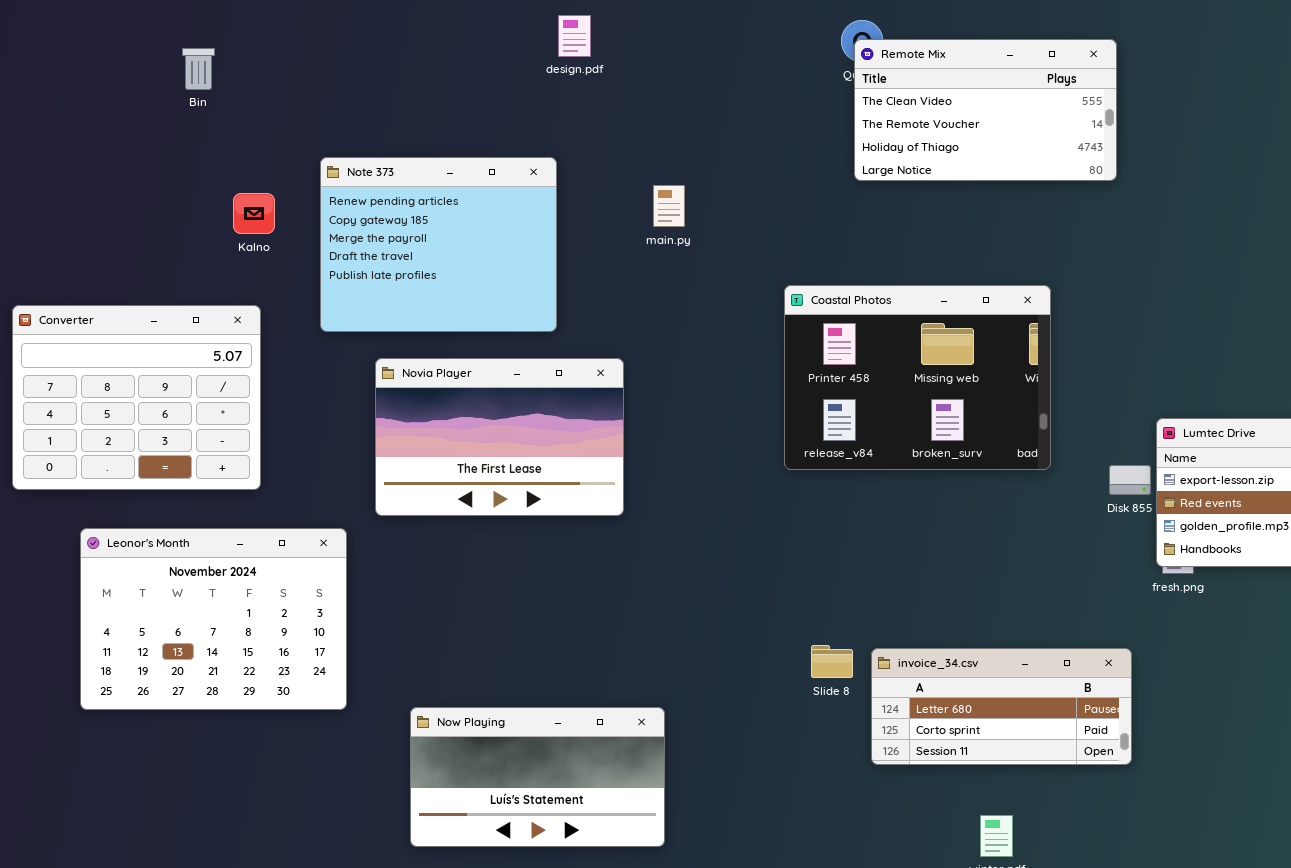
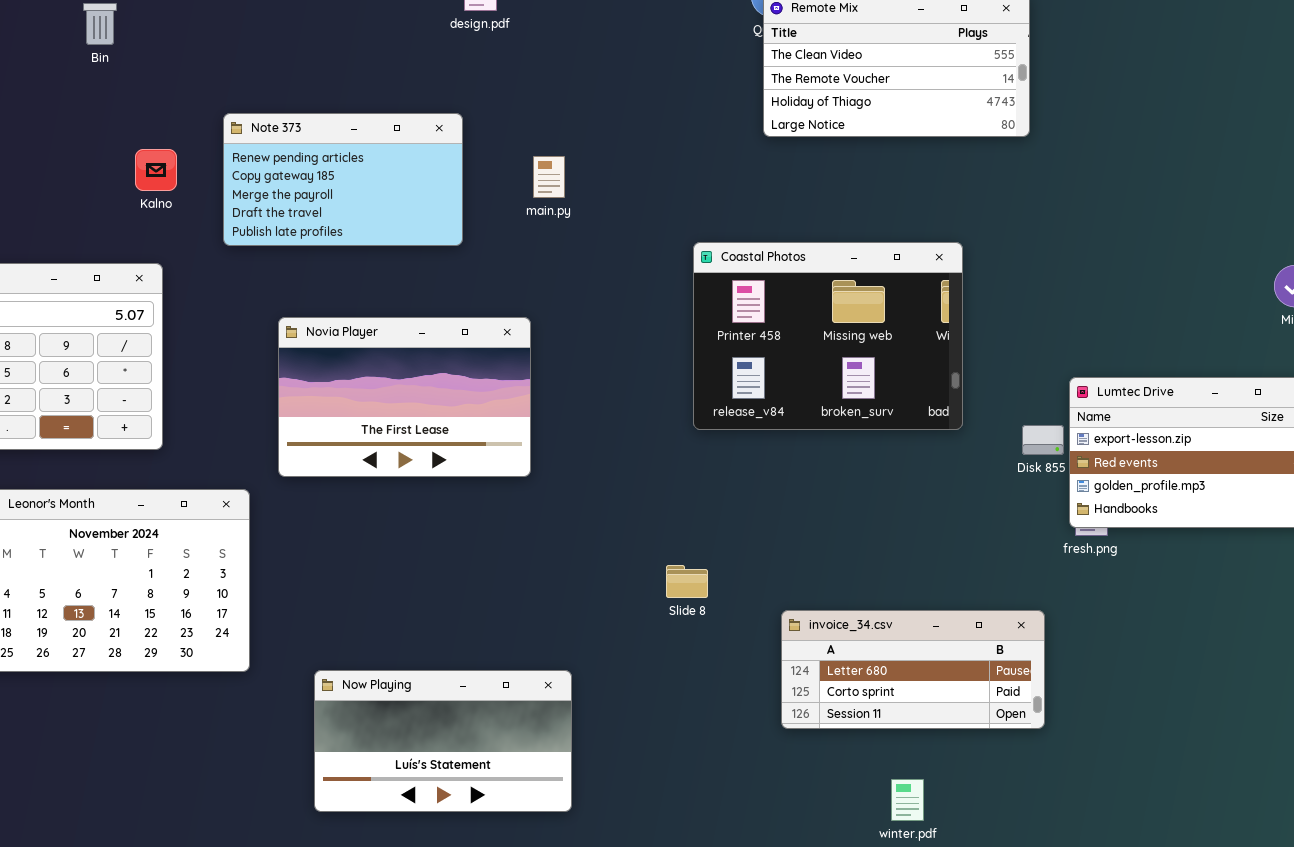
Note 373: [320,157,557,332] -> [223,113,463,246], resized
main.py: [653,185,685,227] -> [533,156,565,198], moved
Slide 8: [811,645,853,678] -> [666,565,708,598], moved

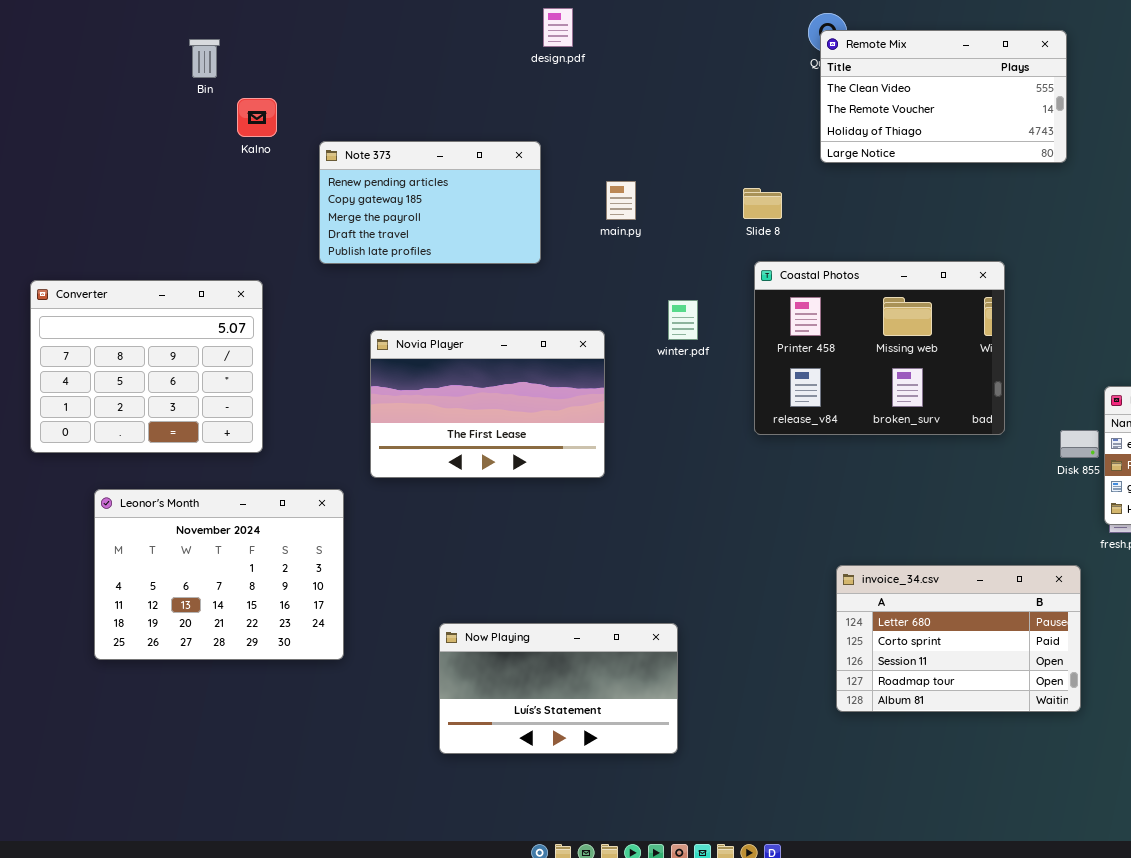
Kalno: [135,149,177,191] -> [237,98,277,137], moved
Slide 8: [666,565,708,598] -> [743,188,782,219], moved
invoice_34.csv: [781,610,1045,729] -> [836,565,1081,712], resized
Now Playing: [314,670,572,812] -> [439,623,678,754], moved
winter.pdf: [891,779,924,821] -> [668,300,698,340], moved

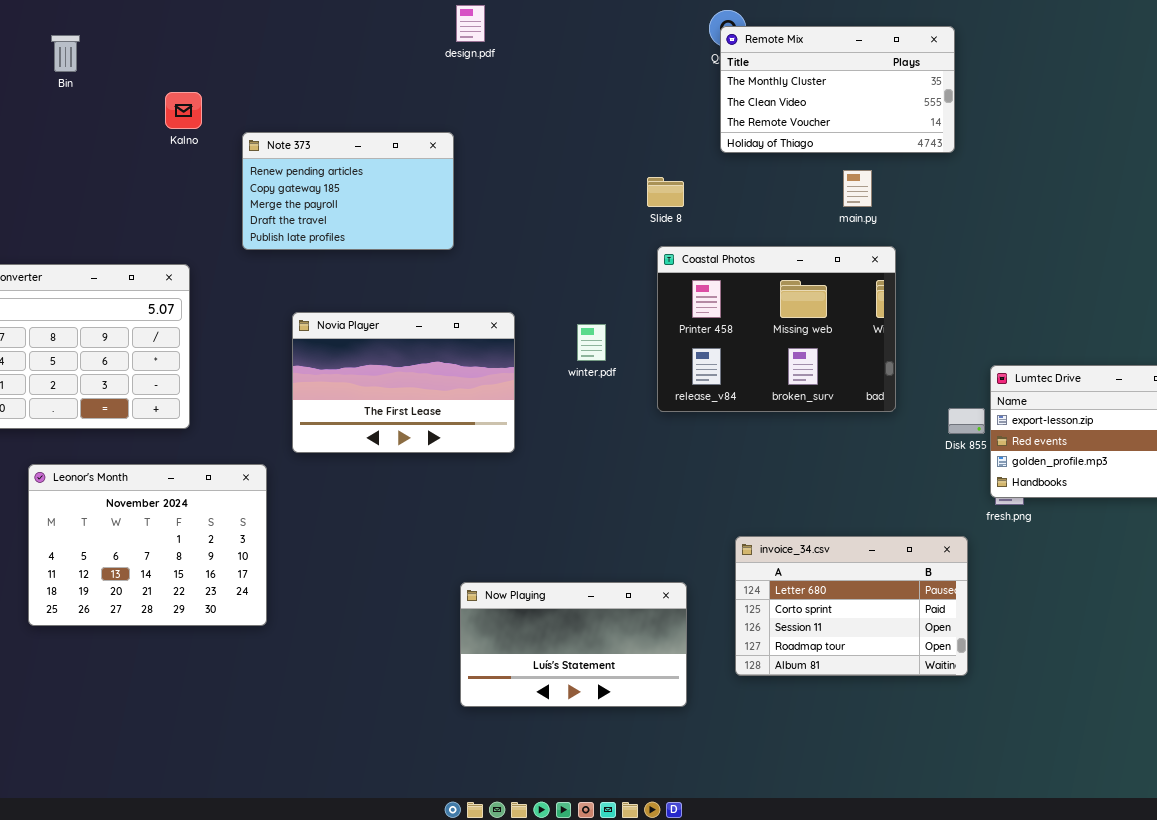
Remote Mix: [820,30,1067,163] -> [720,26,955,153], scrolled up 1 row
Bin: [189,39,220,78] -> [51,35,80,72], moved
main.py: [606,181,636,220] -> [843,170,872,207], moved
winter.pdf: [668,300,698,340] -> [577,324,606,361], moved
Now Playing: [439,623,678,754] -> [460,582,687,707], moved

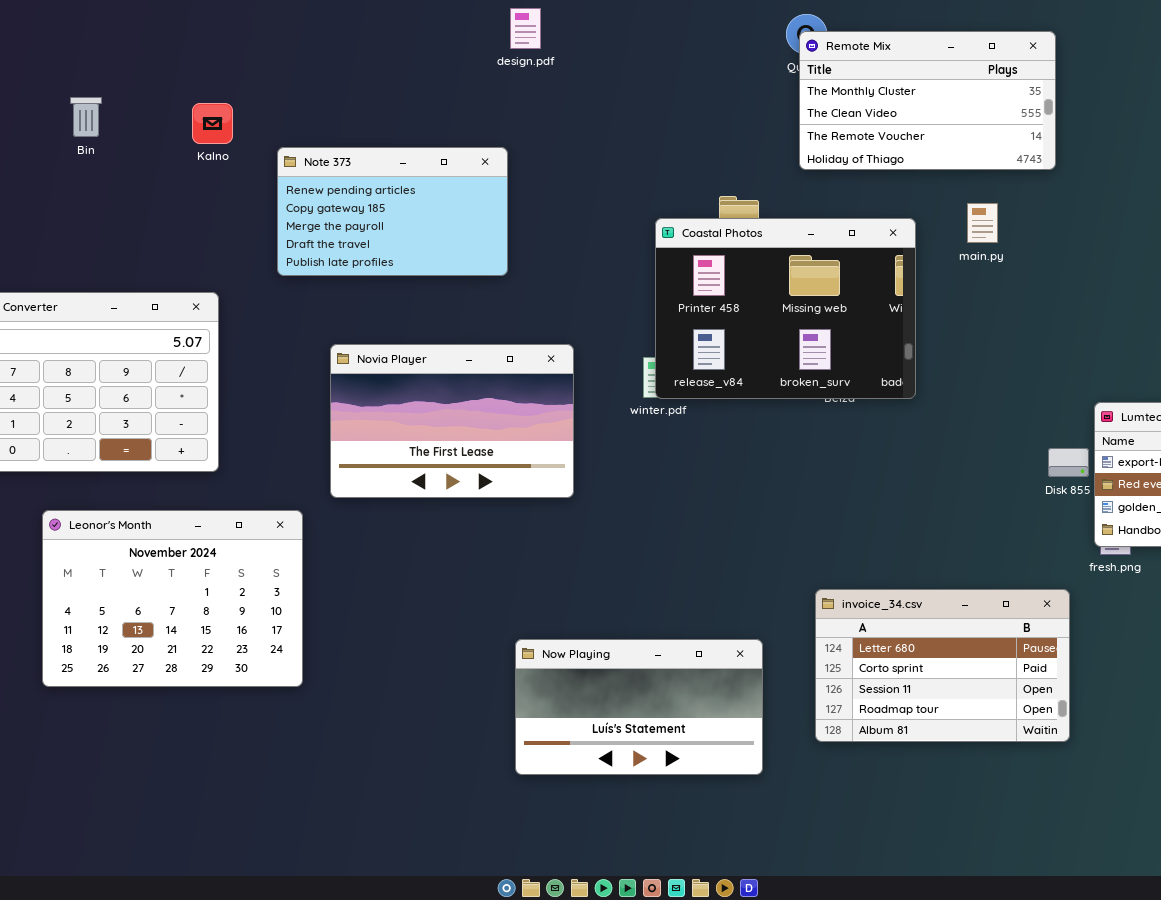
Bin: [51,35,80,72] -> [70,97,102,137], moved
main.py: [843,170,872,207] -> [967,203,998,243], moved
Coastal Photos: [657,246,896,412] -> [655,218,916,399], moved

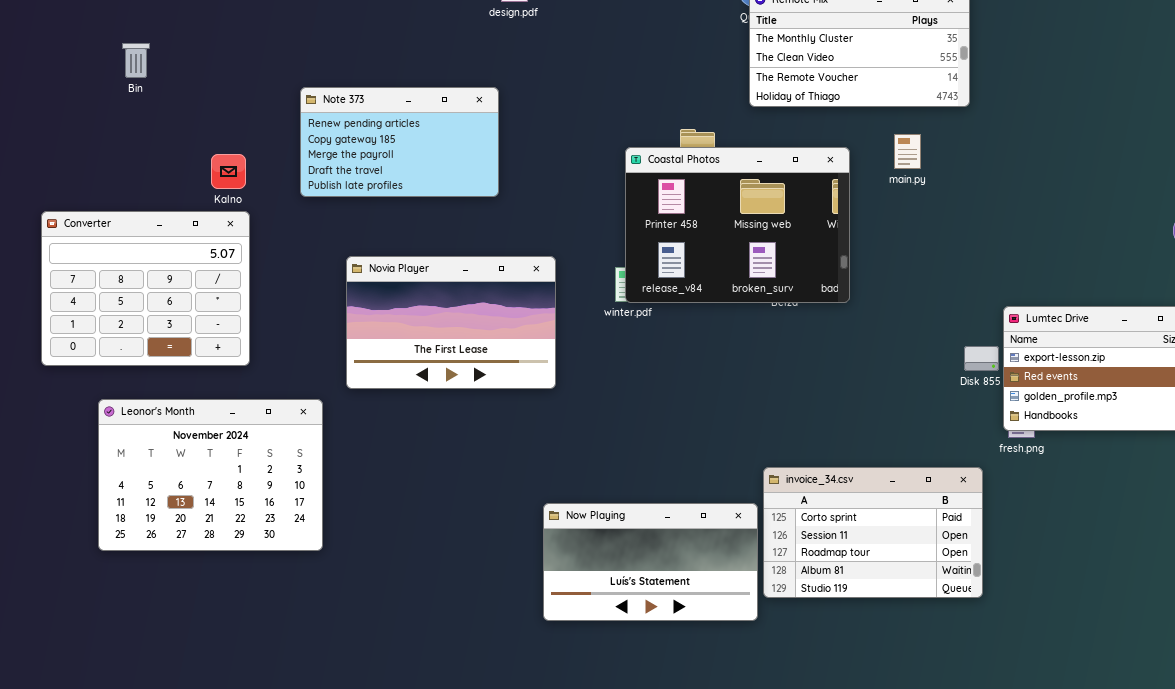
Kalno: [192,103,233,144] -> [211,154,246,189], moved
invoice_34.csv: [815,589,1070,742] -> [763,467,983,598], scrolled down 1 row
Now Playing: [515,639,763,775] -> [543,503,758,621], moved

